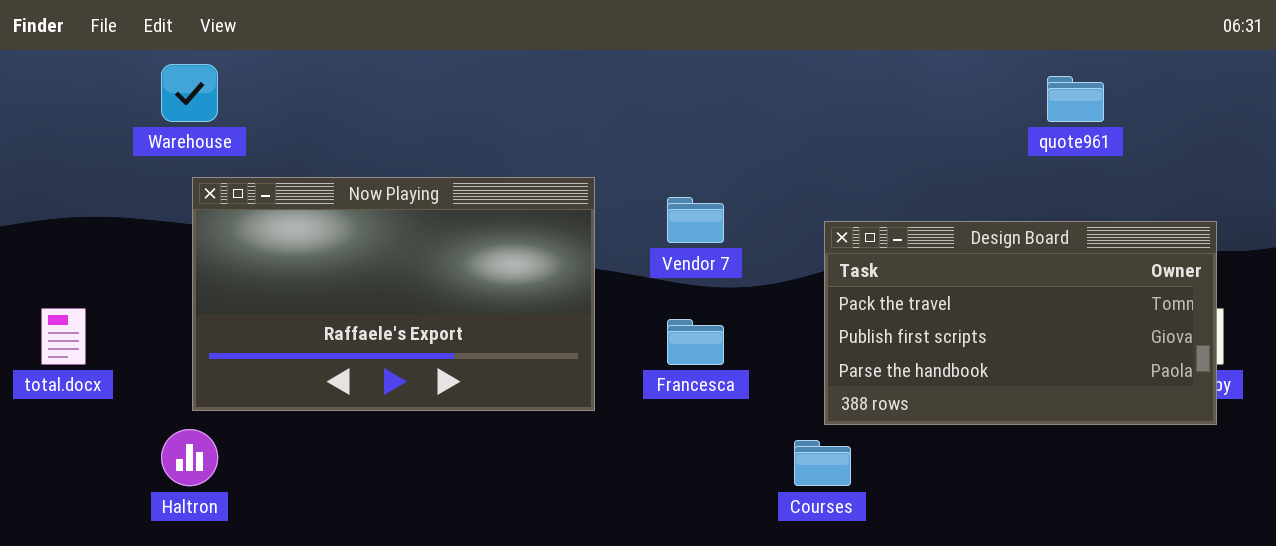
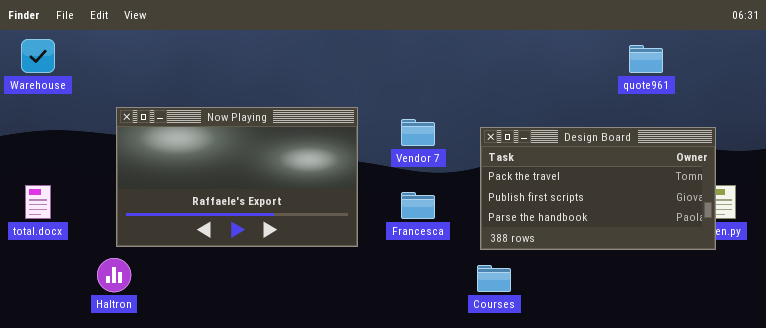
Warehouse: [161,64,218,122] -> [21,39,55,73], moved
Design Board: [824,221,1217,425] -> [480,127,716,250], moved

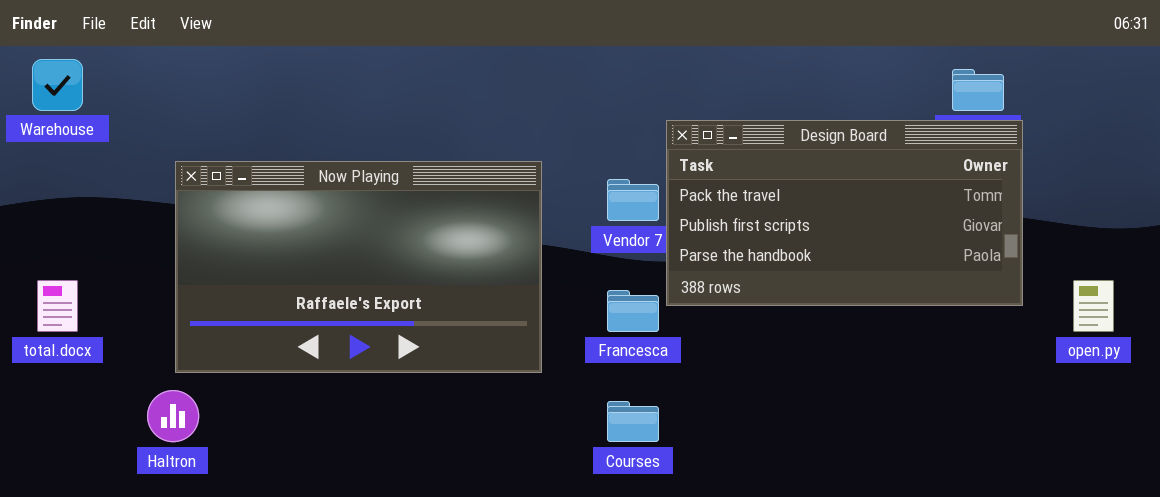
Design Board: [480,127,716,250] -> [666,120,1023,306], moved
Courses: [477,265,511,292] -> [607,401,659,442], moved

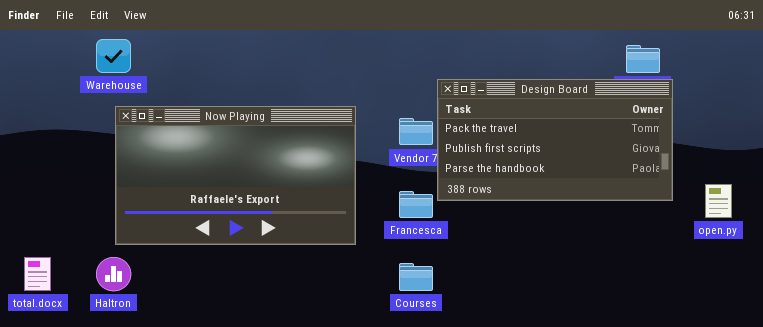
Warehouse: [32,59,83,111] -> [96,39,131,73], moved
total.docx: [37,280,78,332] -> [24,257,51,291], moved

